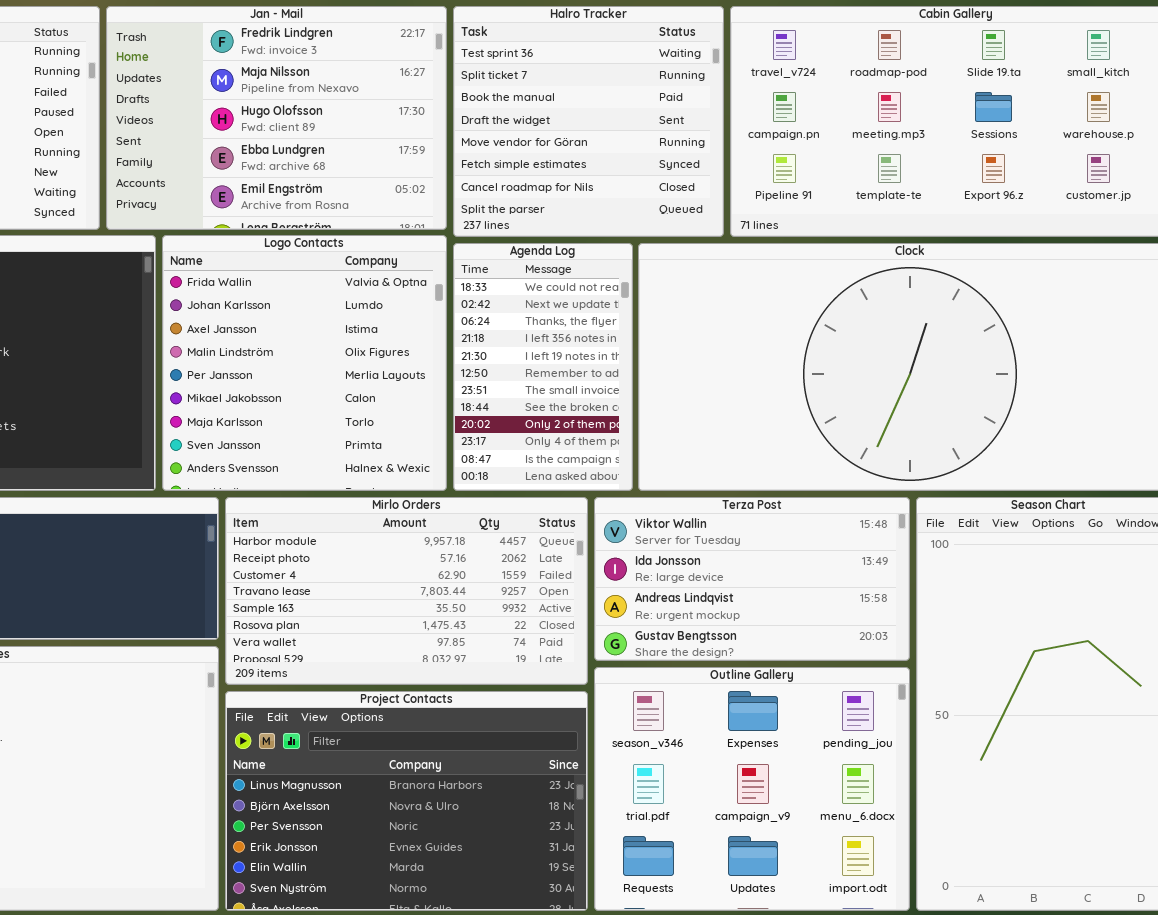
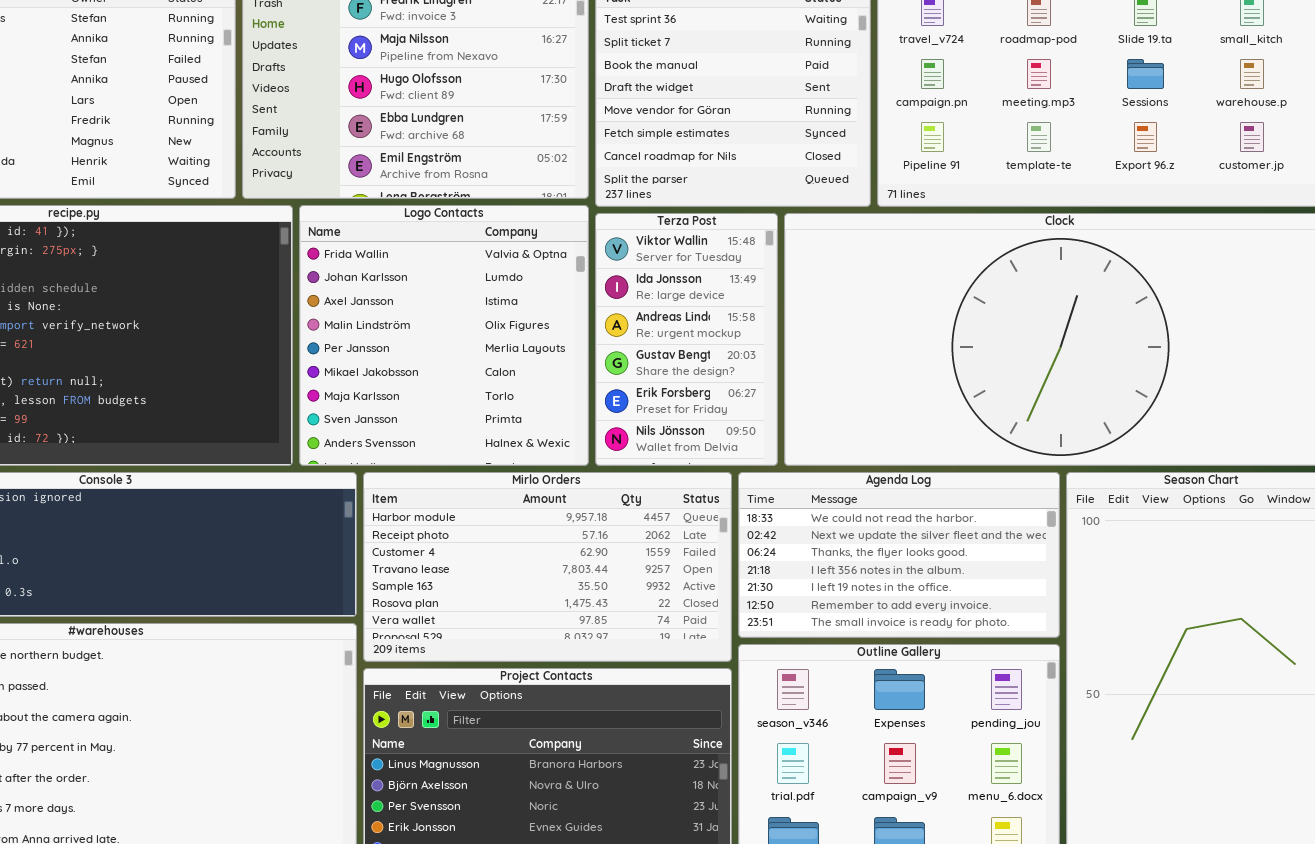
Agenda Log: [453,243,633,491] -> [738,472,1060,638], moved, resized
Terza Post: [594,497,910,661] -> [595,213,778,466], moved, resized

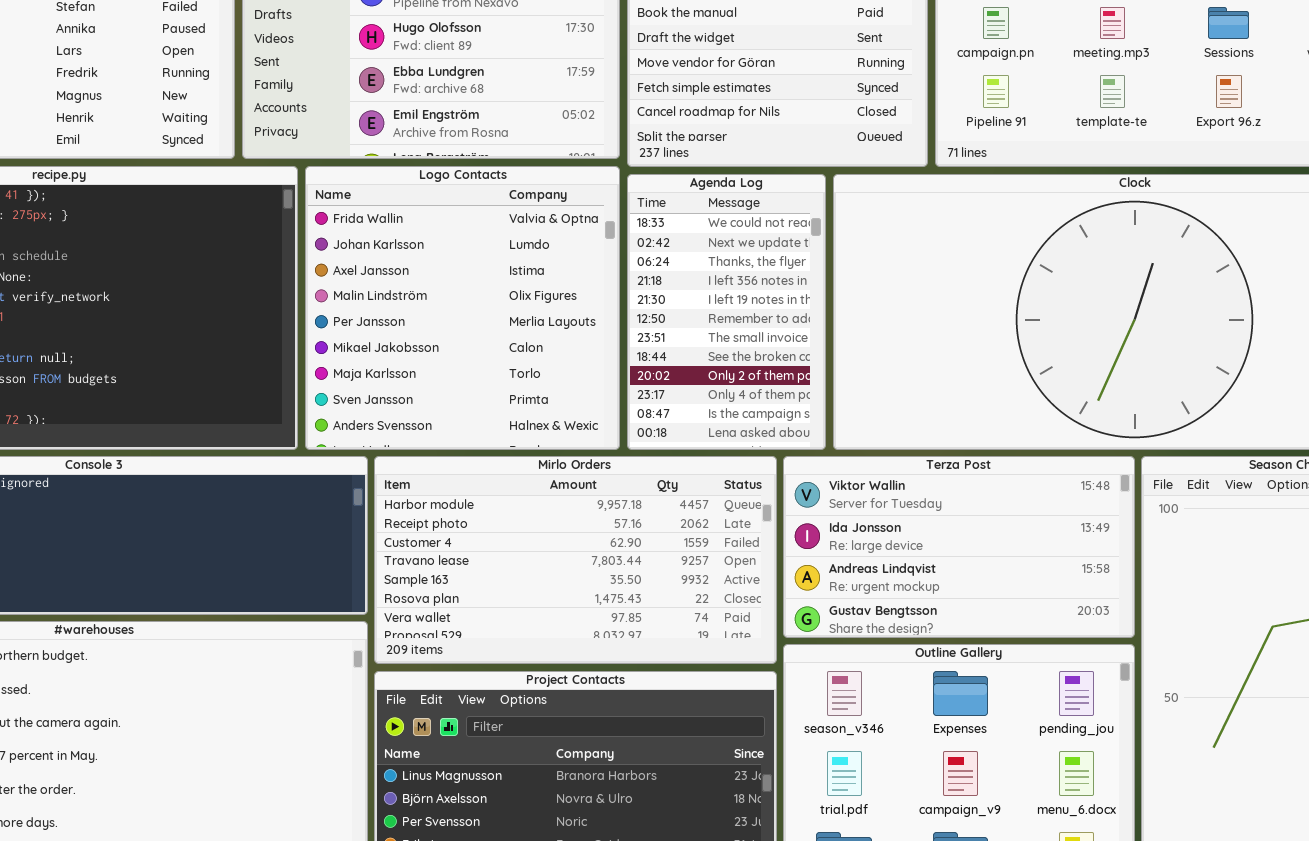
Terza Post: [595,213,778,466] -> [783,456,1135,638], moved, resized
Agenda Log: [738,472,1060,638] -> [627,174,826,450], moved, resized

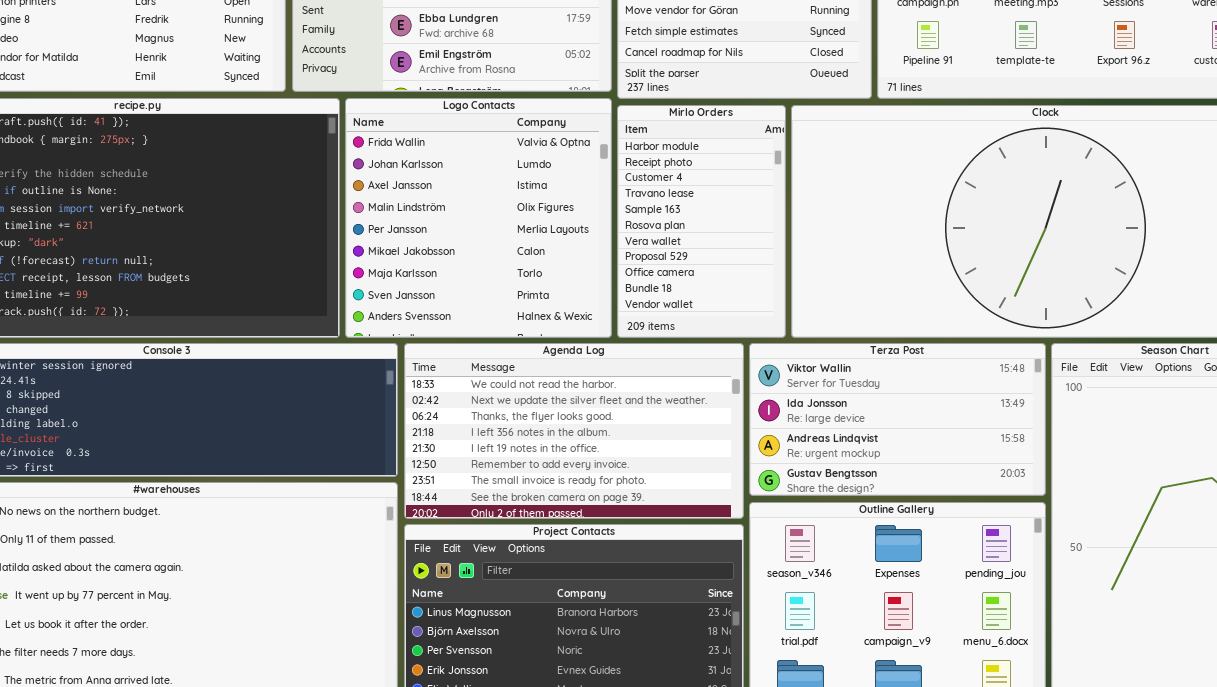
Agenda Log: [627,174,826,450] -> [404,343,744,519], moved, resized
Mirlo Orders: [374,456,777,664] -> [617,105,786,338], moved, resized

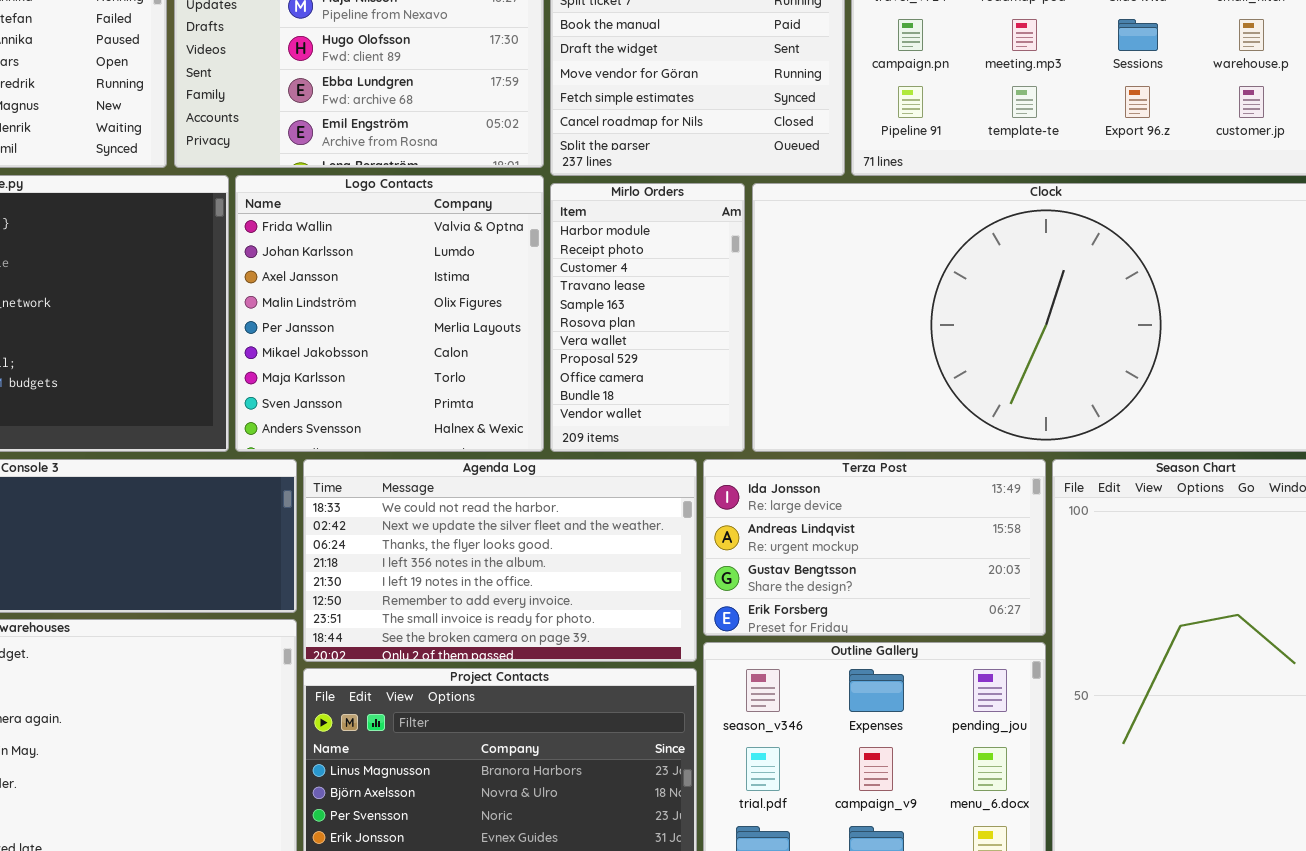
Terza Post: [749,343,1046,496] -> [703,459,1046,636], scrolled down 1 row

